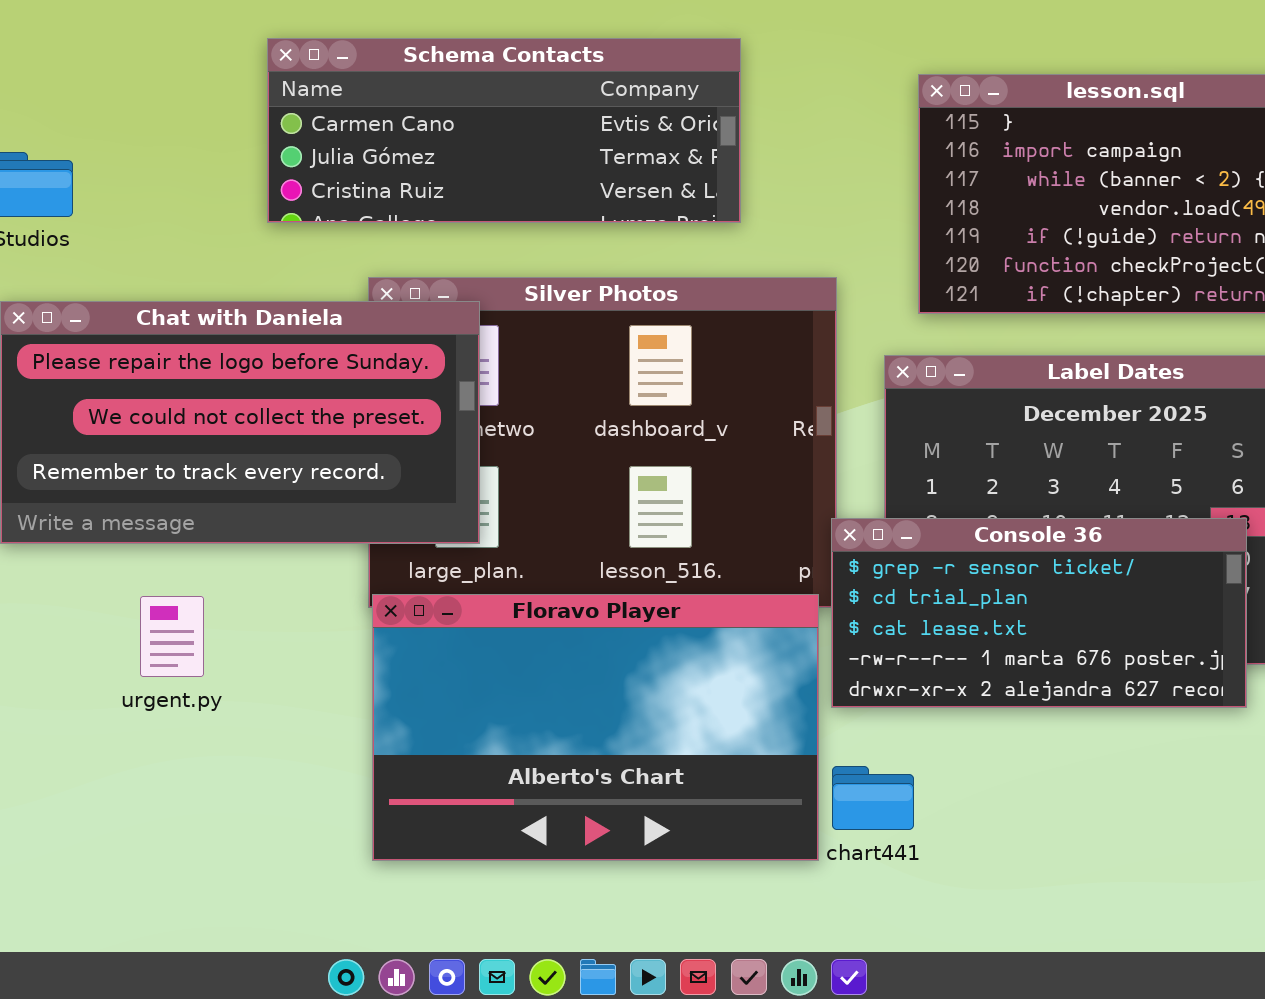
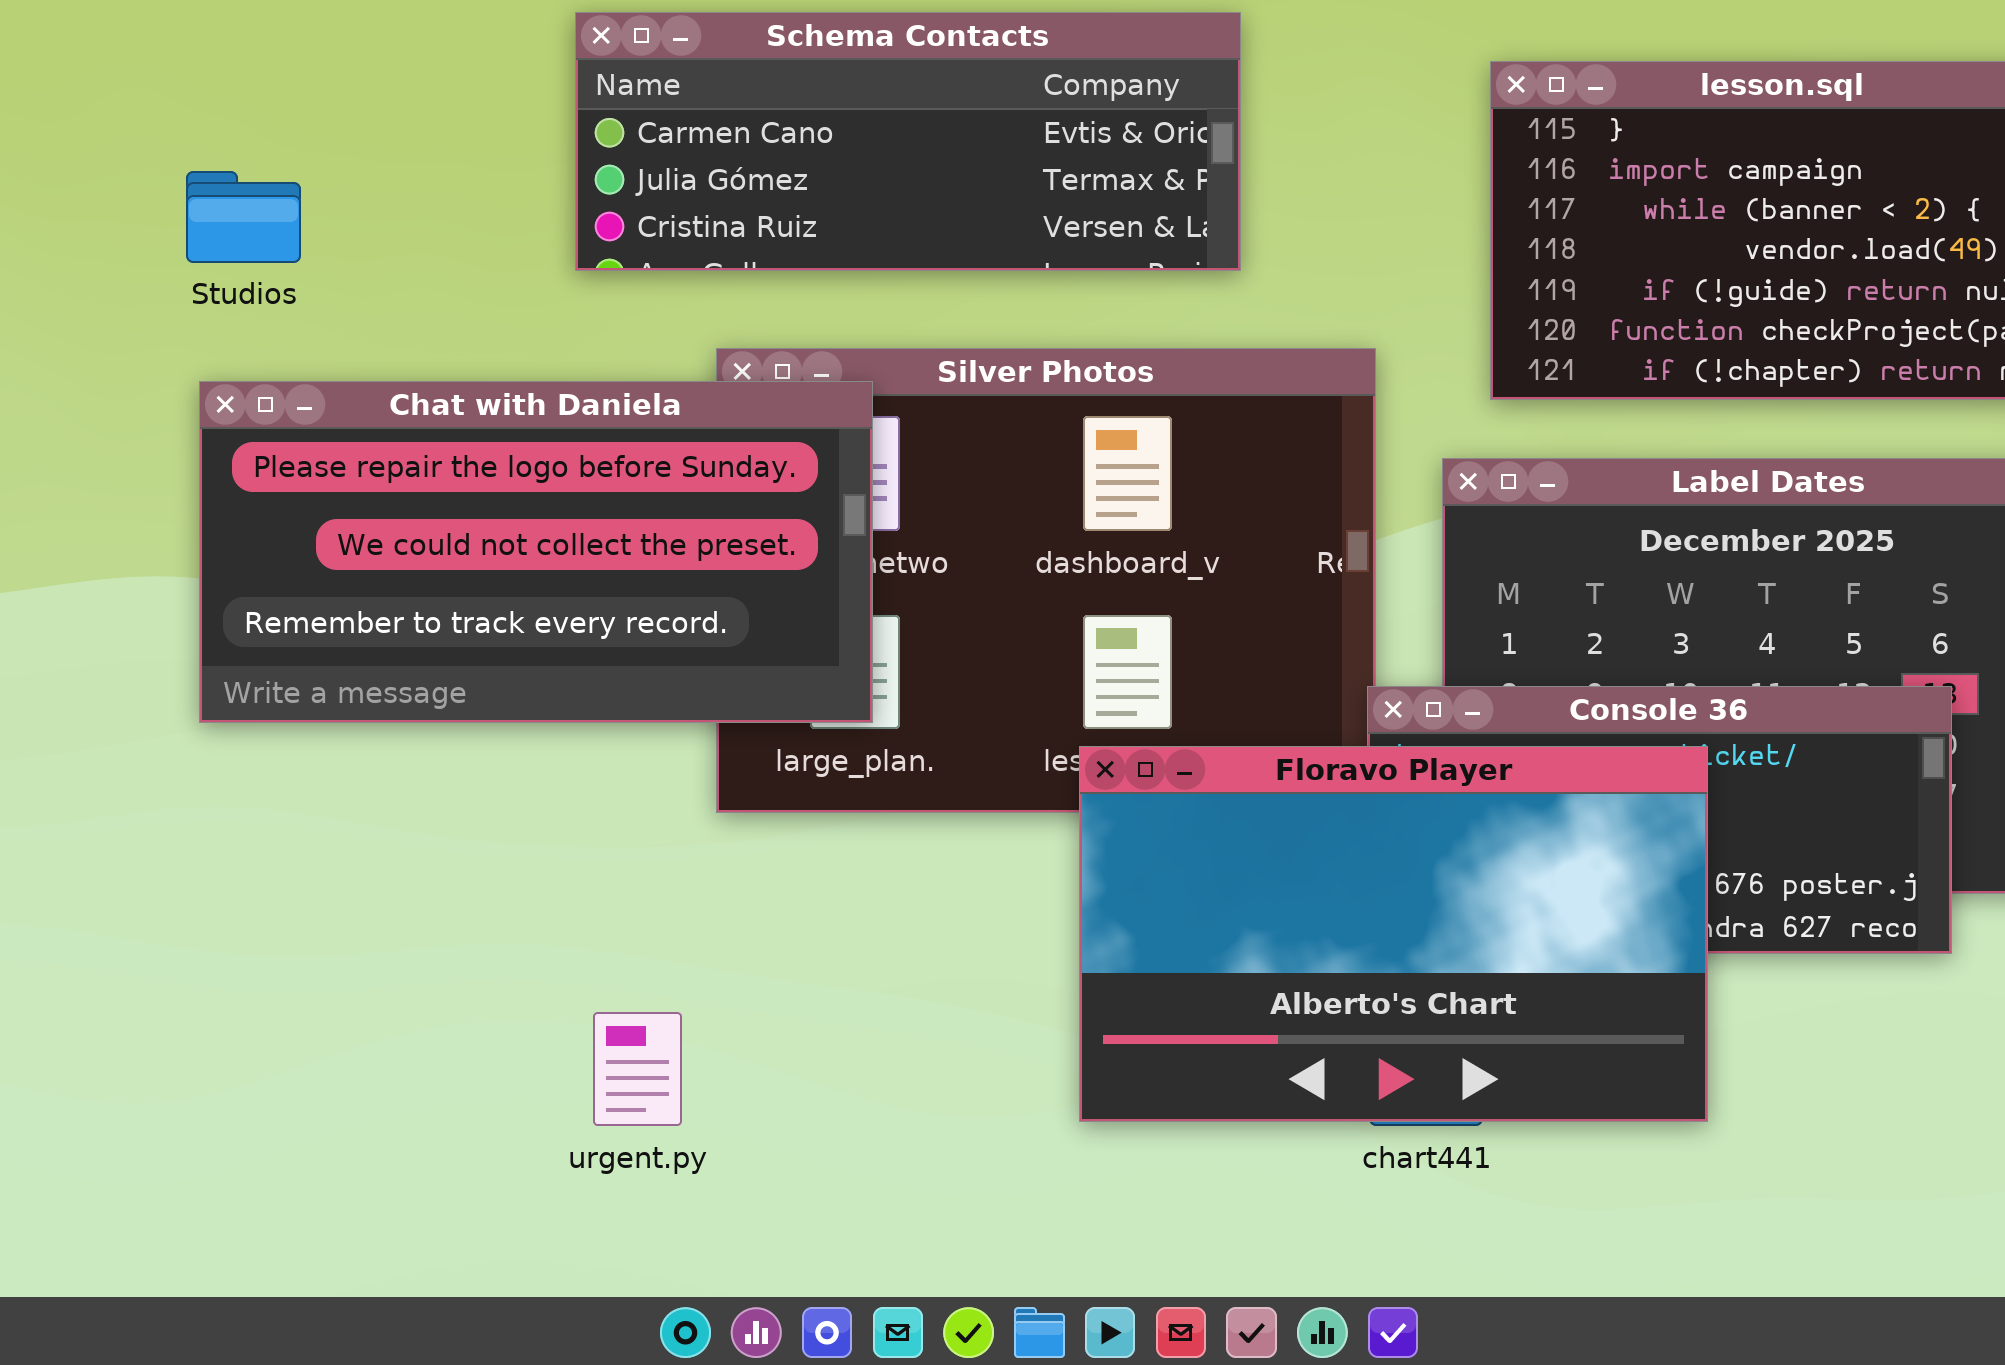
Floravo Player: [372,594,819,861] -> [1079,746,1708,1122], moved
urgent.py: [140,596,204,677] -> [593,1012,682,1126], moved

